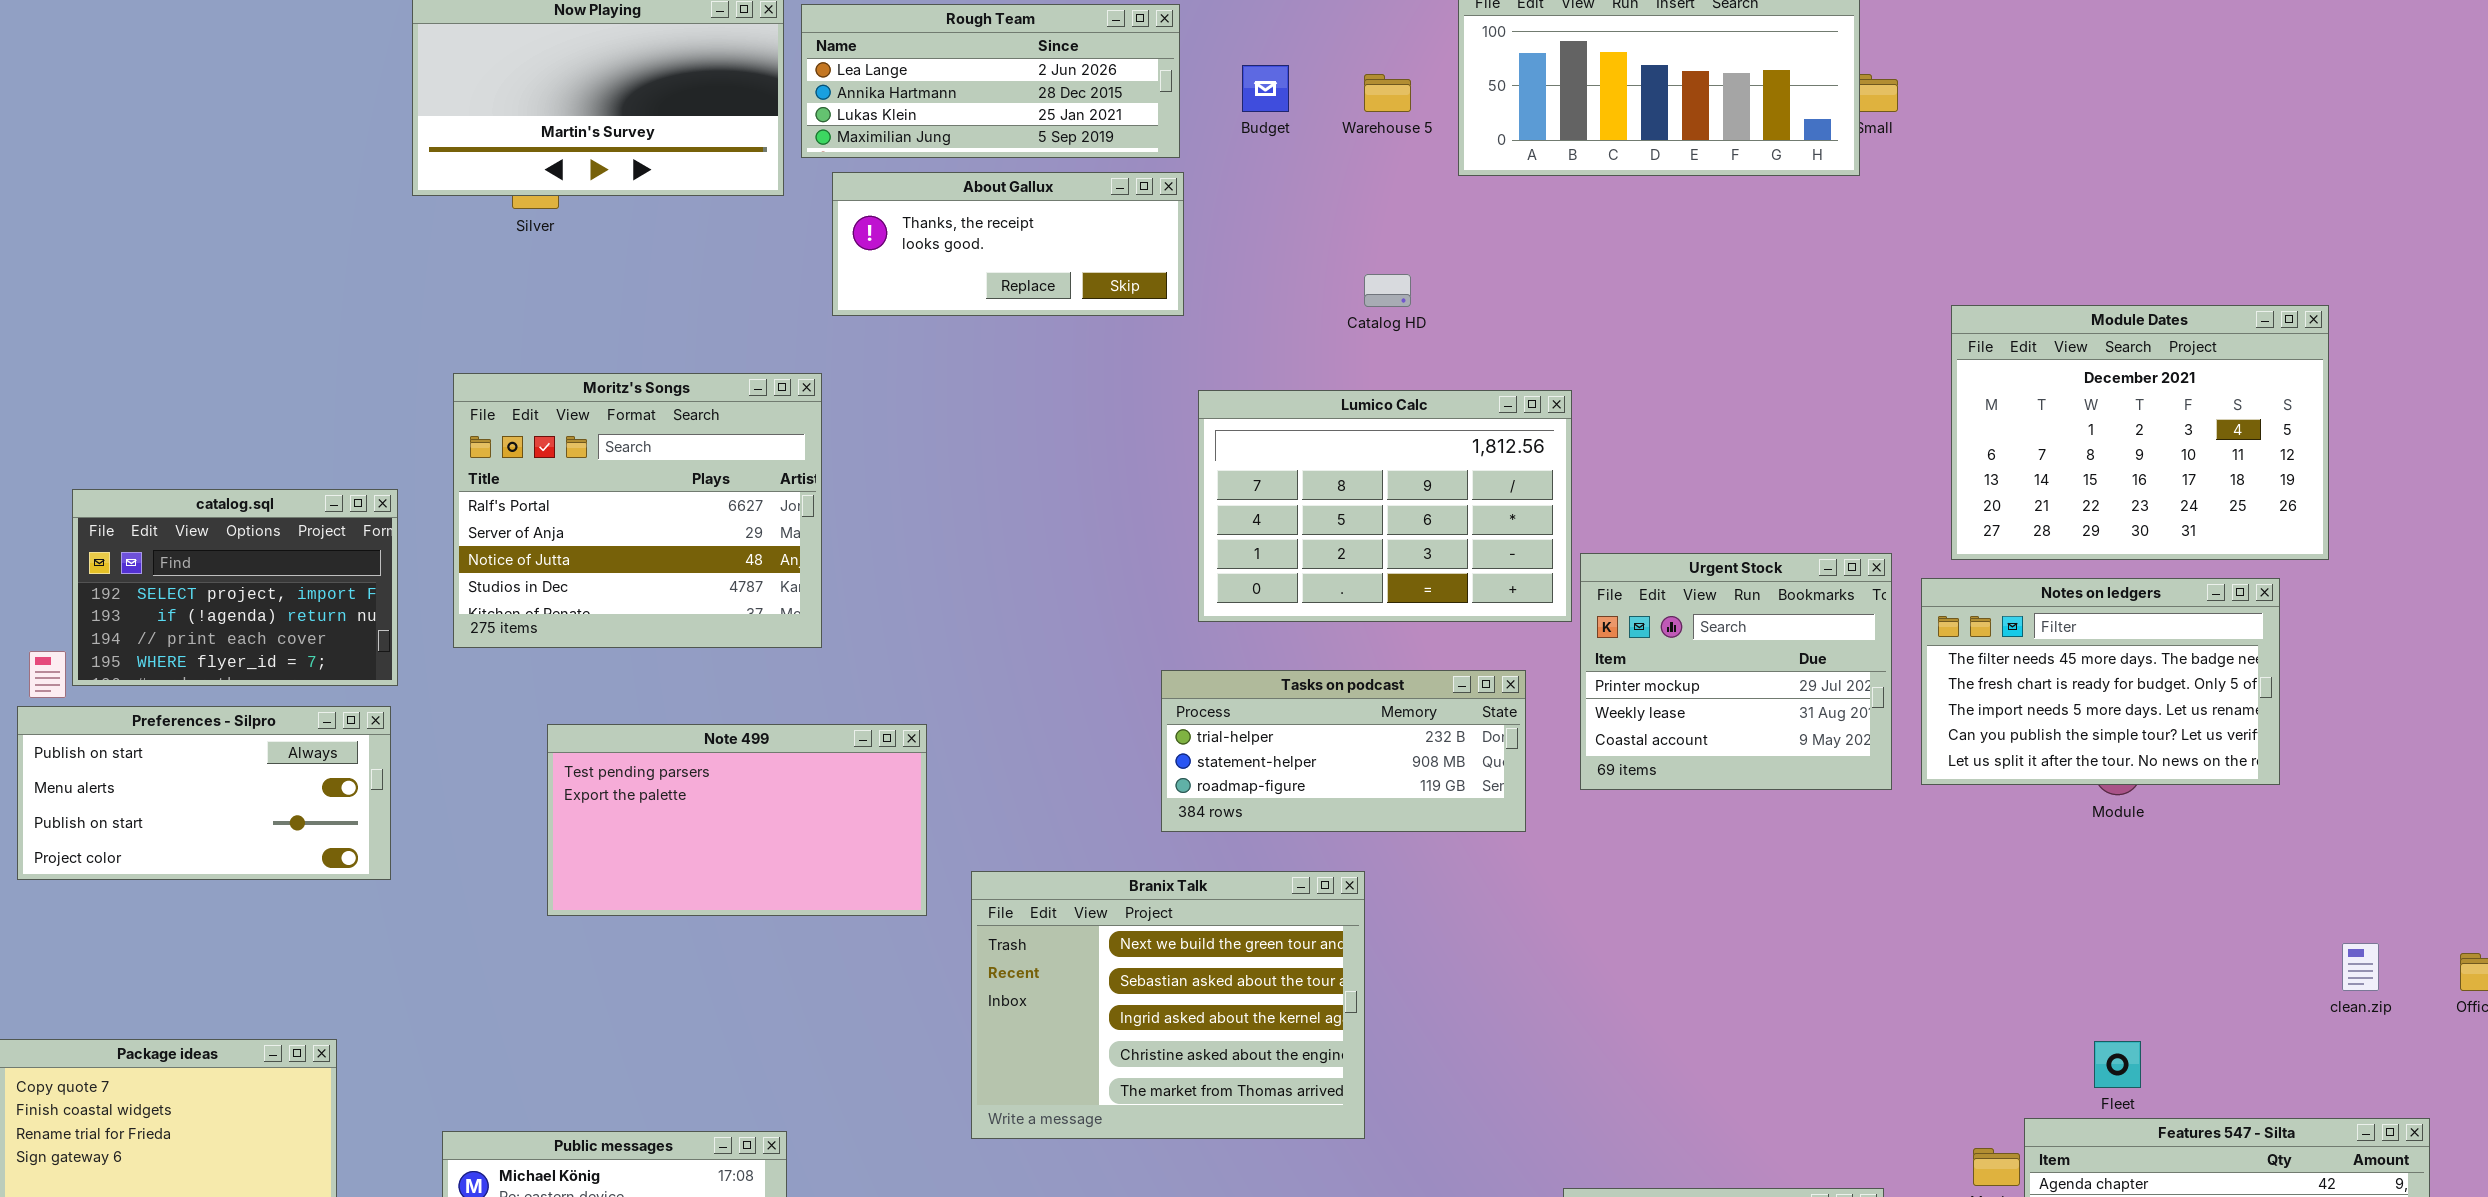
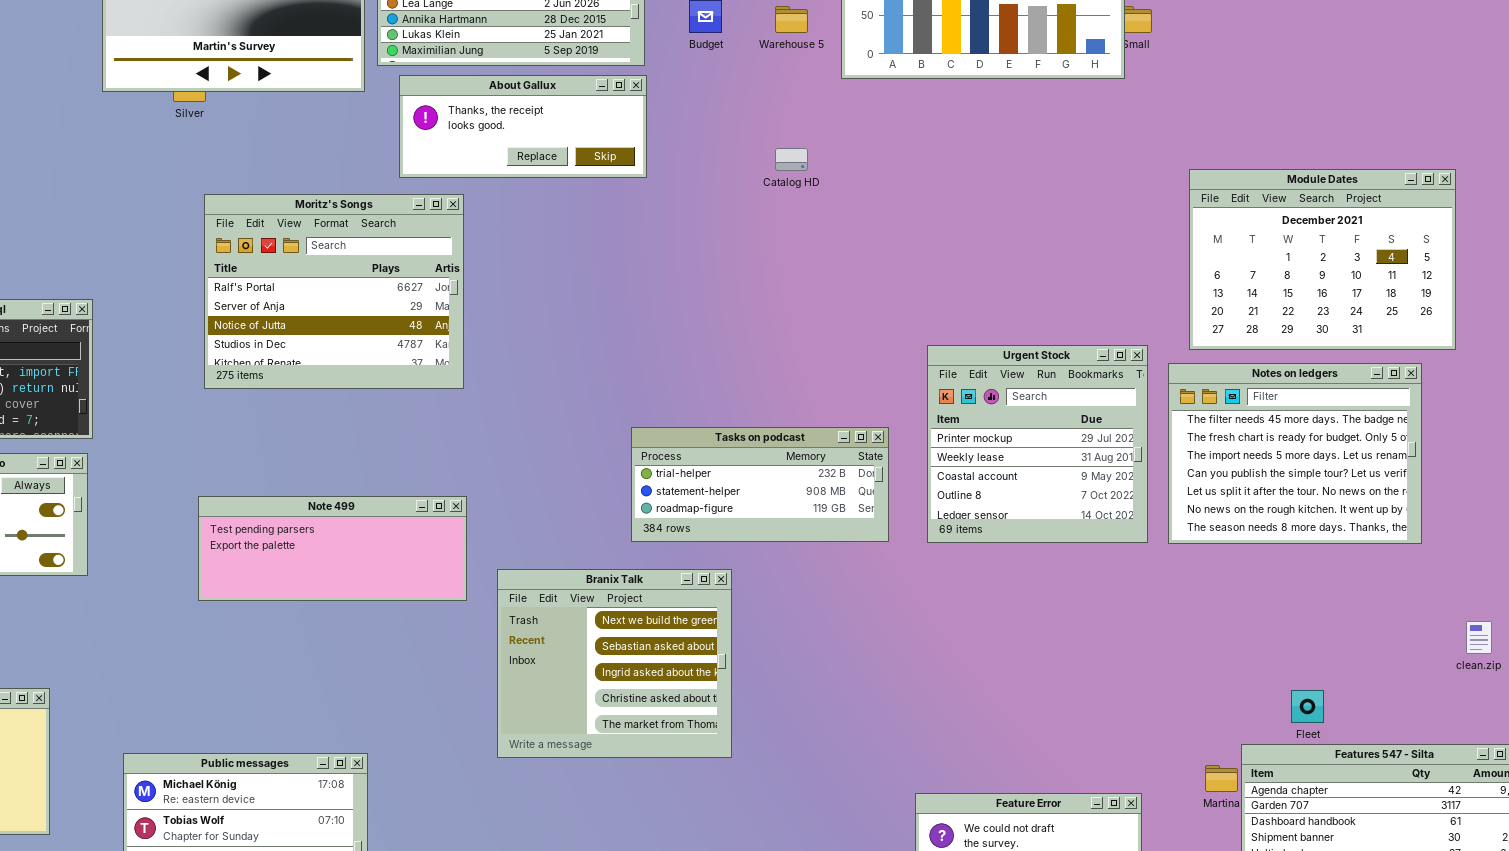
Moritz's Songs: [453,373,822,648] -> [204,194,464,389], moved
Lumico Calc: [1198,390,1572,622] -> none, closed
Urgent Stock: [1580,553,1892,790] -> [927,345,1148,543], resized
Notes on ledgers: [1921,578,2280,785] -> [1168,363,1422,544], resized
Note 499: [547,724,927,916] -> [198,496,467,601], resized
Branix Talk: [971,871,1365,1139] -> [497,569,732,758], resized

